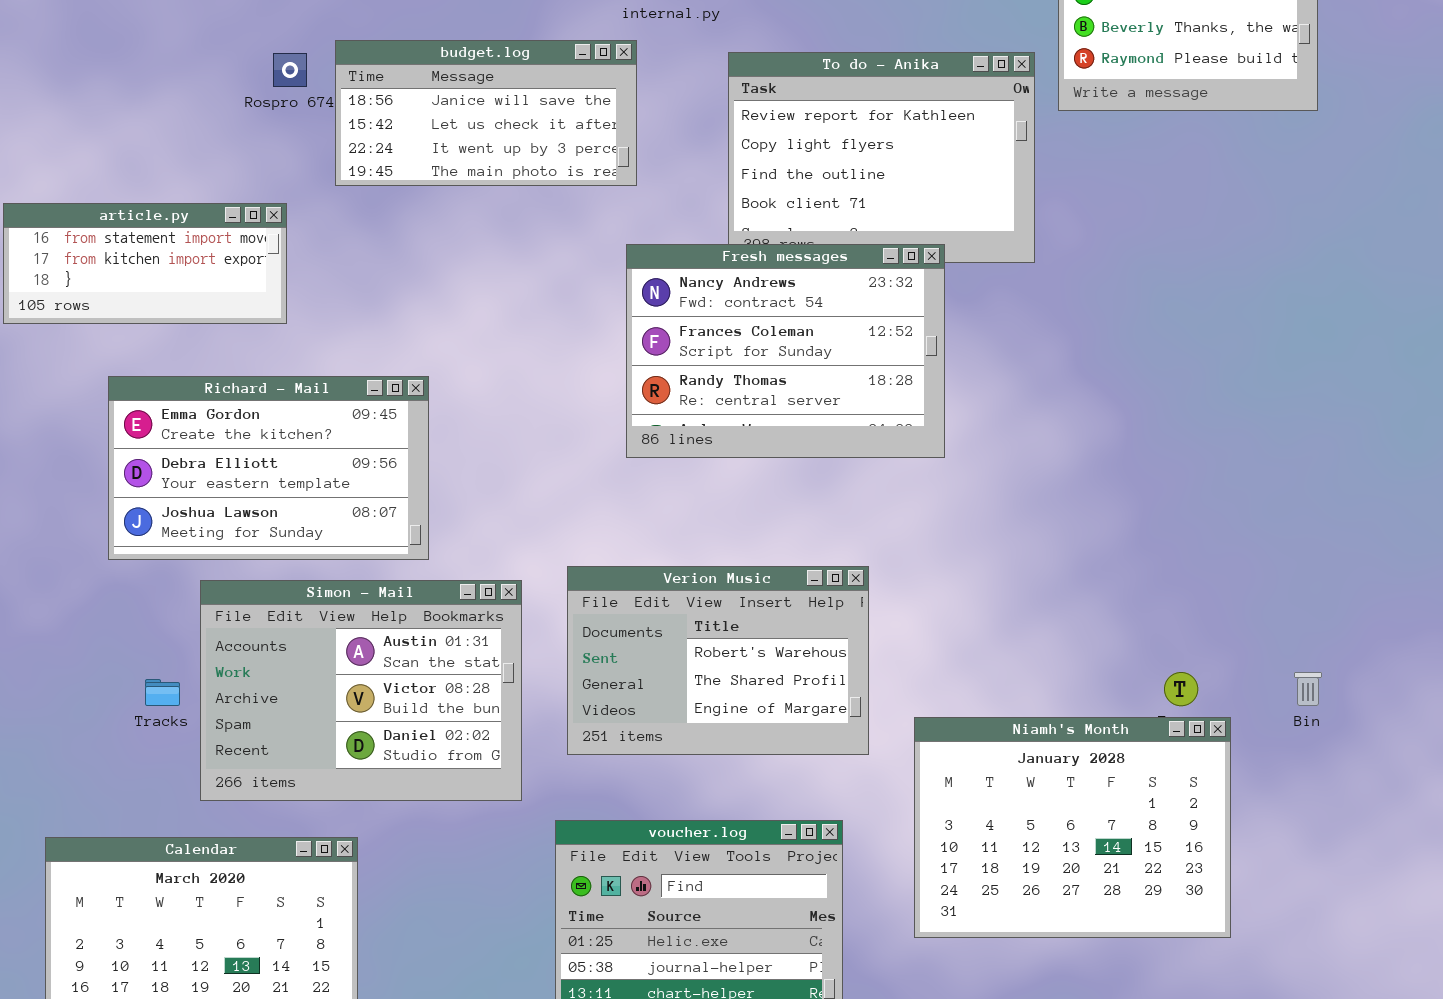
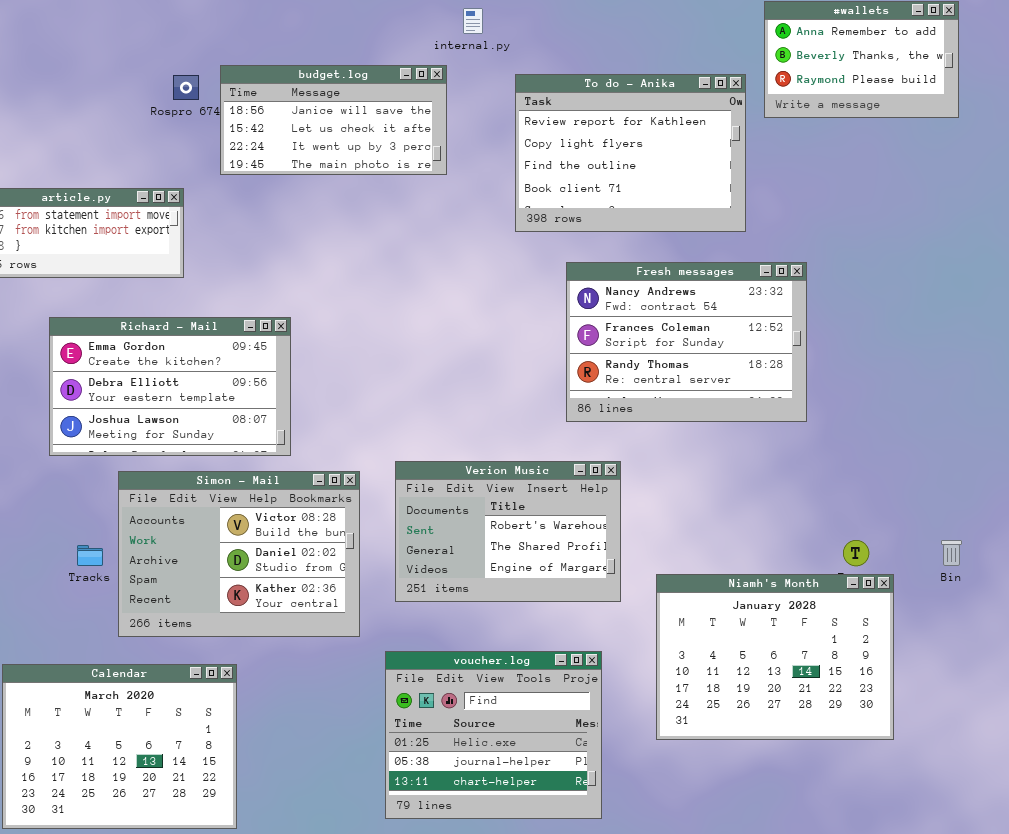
Fresh messages: [626,244,945,458] -> [566,262,807,422], moved
Simon - Mail: [200,580,522,801] -> [118,471,360,637], scrolled down 1 row

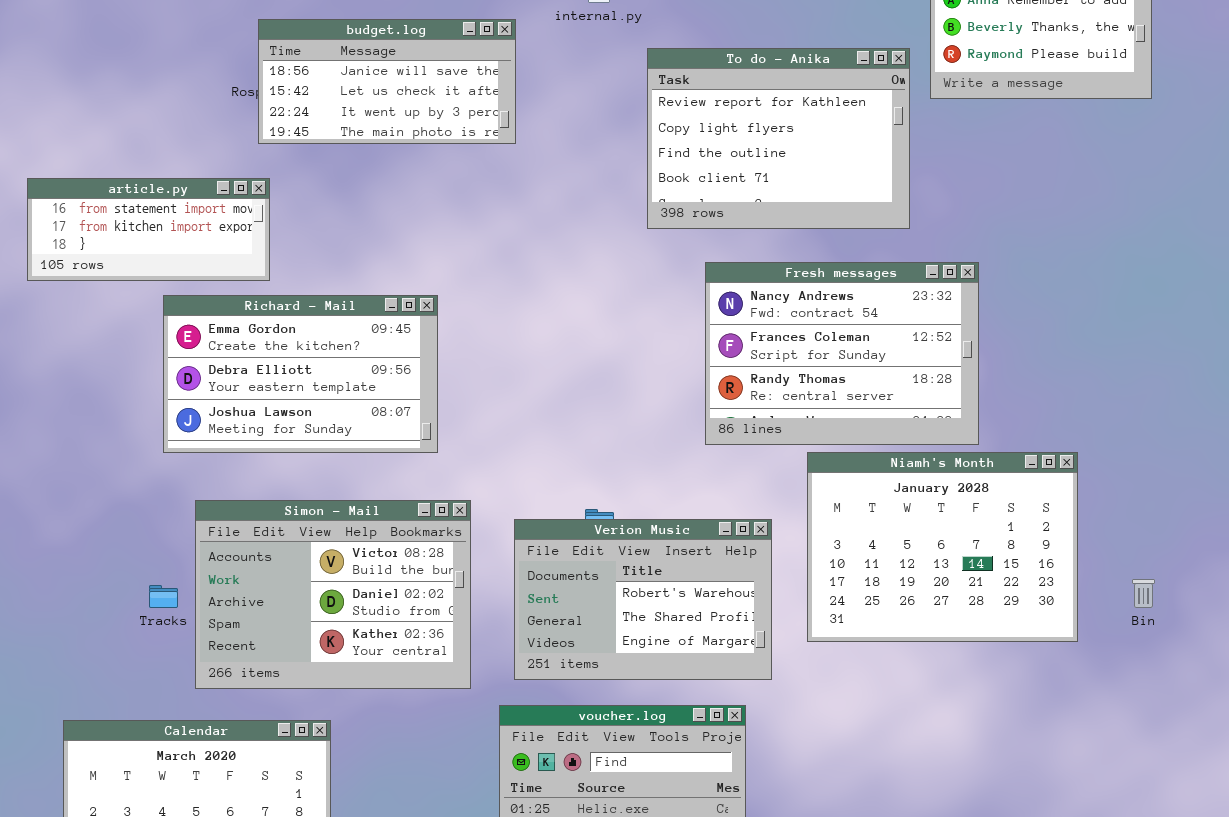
budget.log: [220,65,447,175] -> [258,19,516,144], moved
Richard - Mail: [49,317,291,456] -> [163,295,438,453], moved
Verion Music: [395,461,621,602] -> [514,519,772,680], moved
Niamh's Month: [656,574,894,740] -> [807,452,1078,642], moved

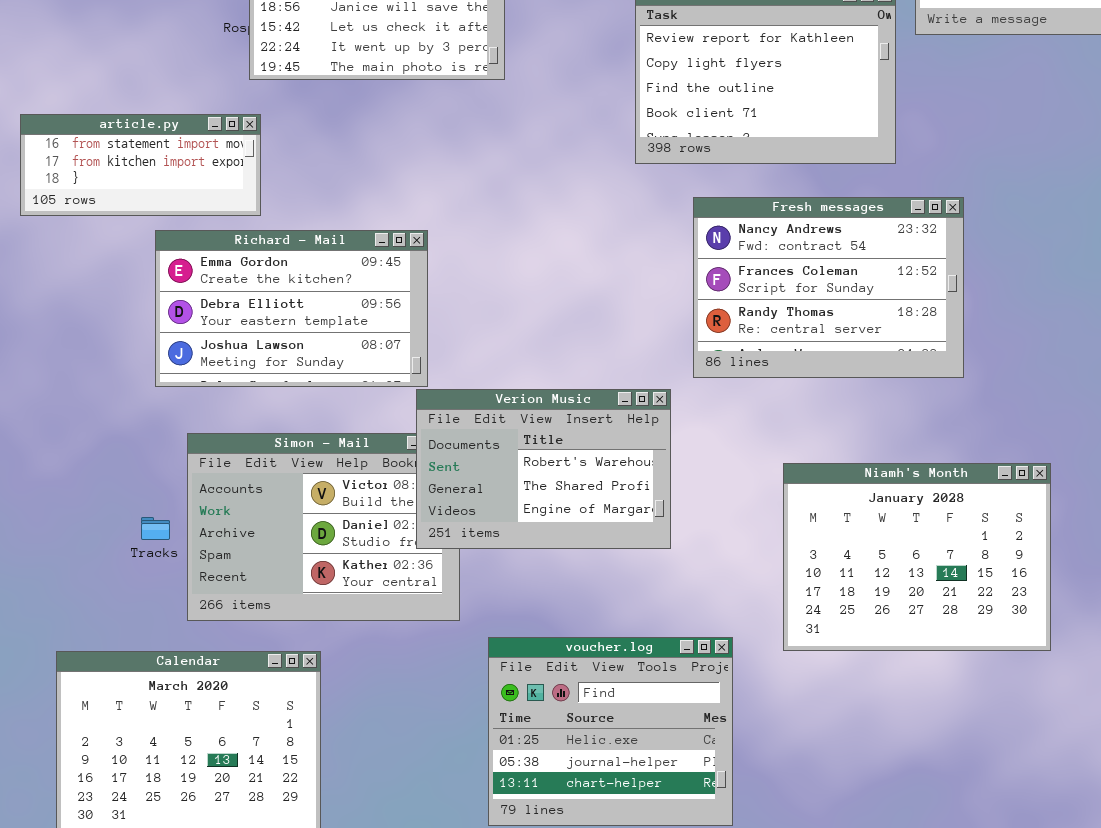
Niamh's Month: [807,452,1078,642] -> [783,463,1051,651], moved
Verion Music: [514,519,772,680] -> [416,389,671,549], moved

